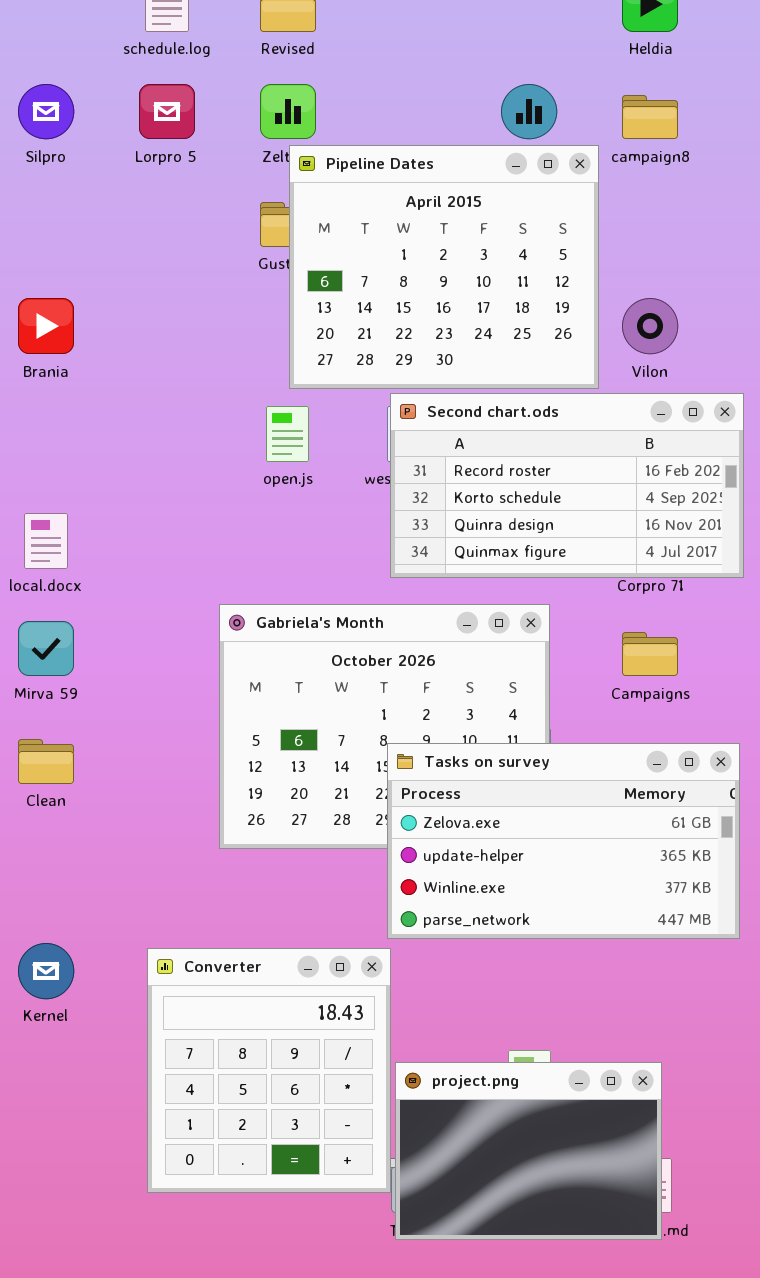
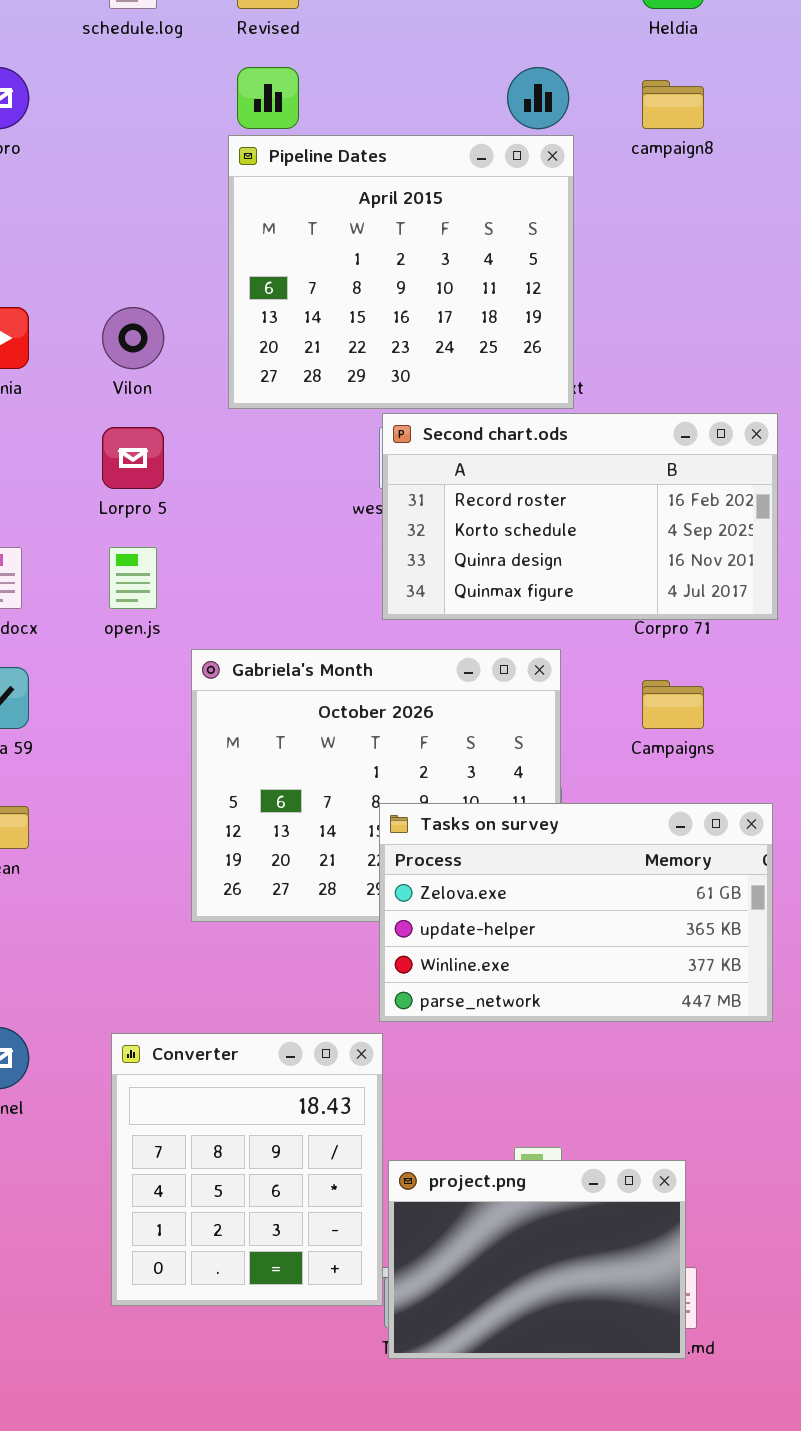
Lorpro 5: [139,84,195,139] -> [102,427,164,489], moved
Pipeline Dates: [289,145,599,389] -> [228,135,574,409], moved
Vilon: [622,298,678,354] -> [102,307,164,369], moved
open.js: [266,406,309,462] -> [109,547,157,609], moved

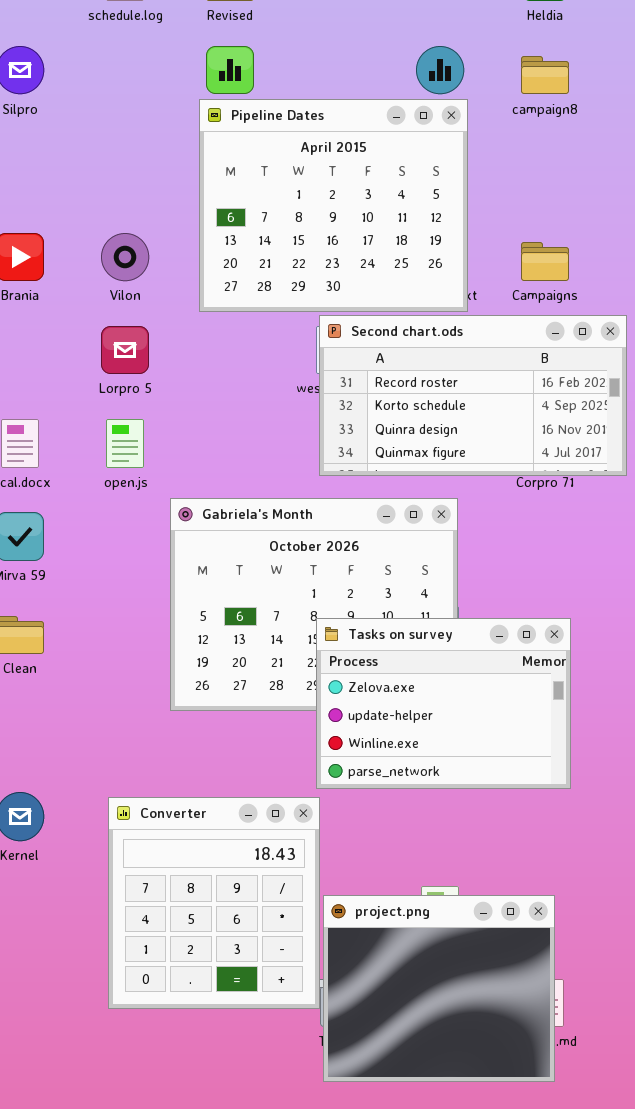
Campaigns: [642,680,704,729] -> [521,242,569,281], moved
Tasks on survey: [379,803,773,1022] -> [316,618,571,789], resized
project.png: [388,1160,686,1359] -> [323,895,555,1082], resized

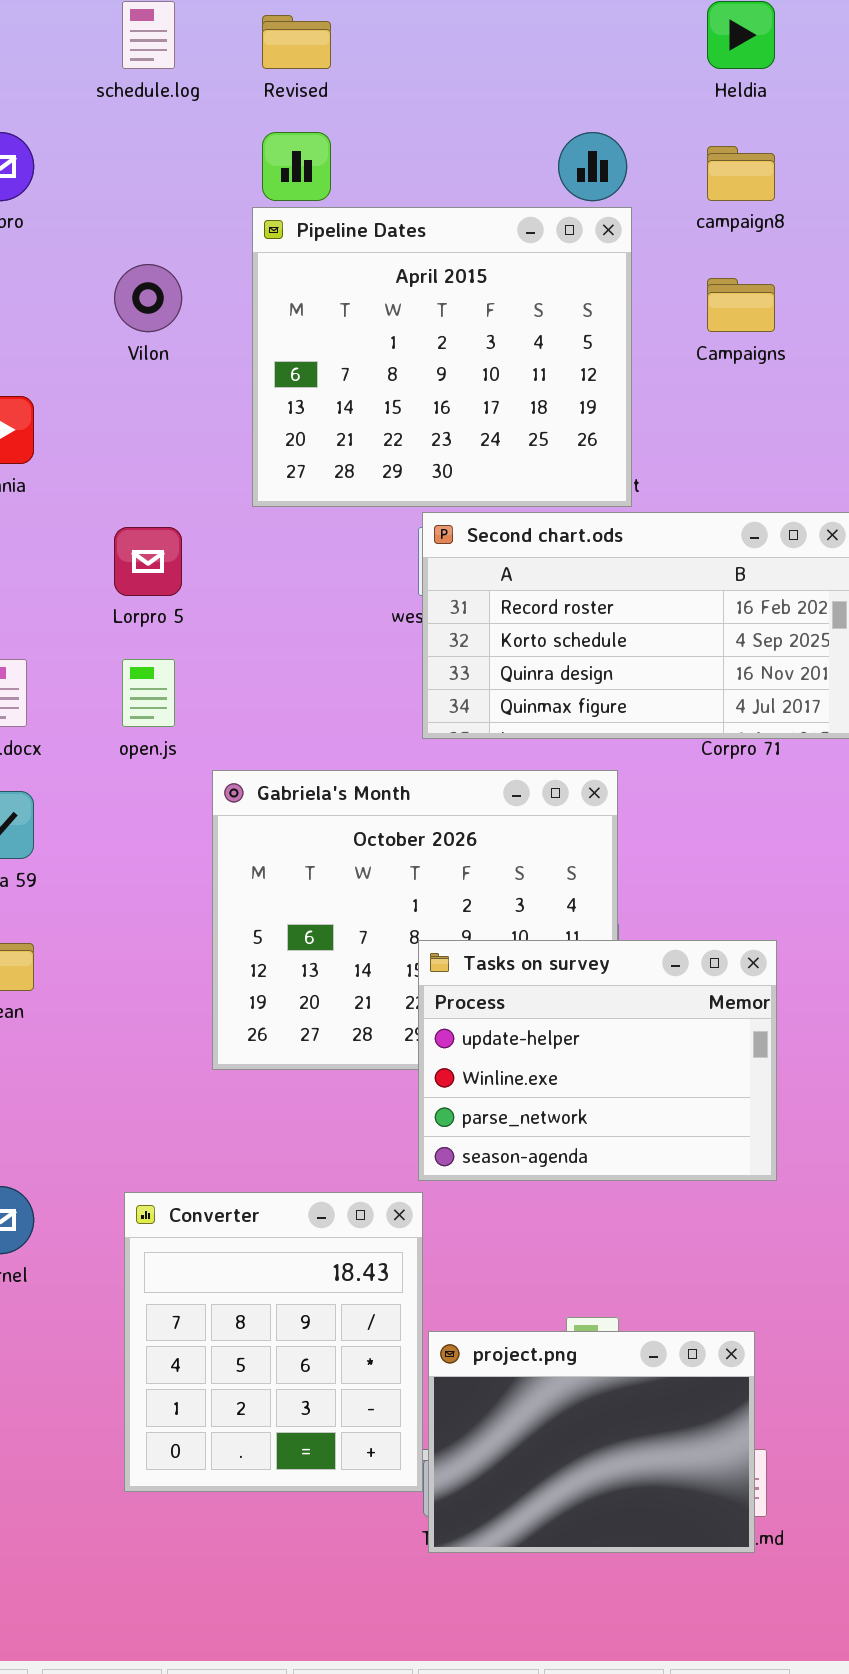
Vilon: [101,233,149,281] -> [114,264,182,332], moved
Campaigns: [521,242,569,281] -> [707,278,775,332], moved
Tasks on survey: [316,618,571,789] -> [418,940,777,1181], scrolled down 1 row
project.png: [323,895,555,1082] -> [428,1331,755,1553], resized

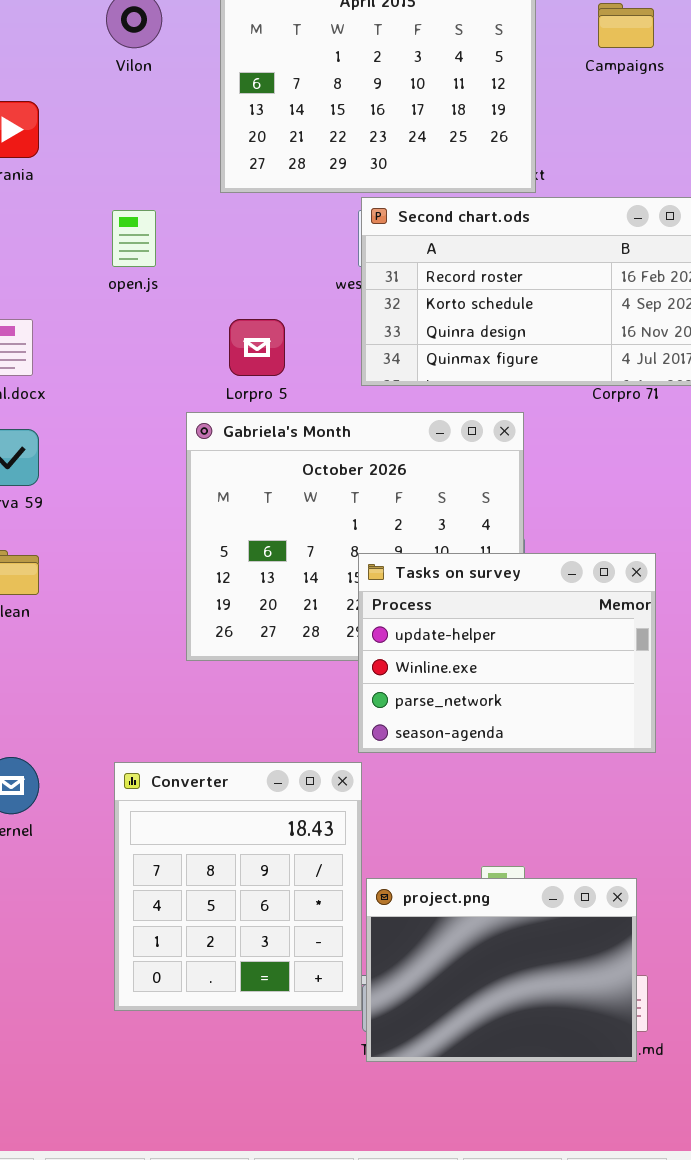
Lorpro 5: [114,527,182,596] -> [229,319,285,376], moved
open.js: [122,659,175,727] -> [112,210,156,267], moved

